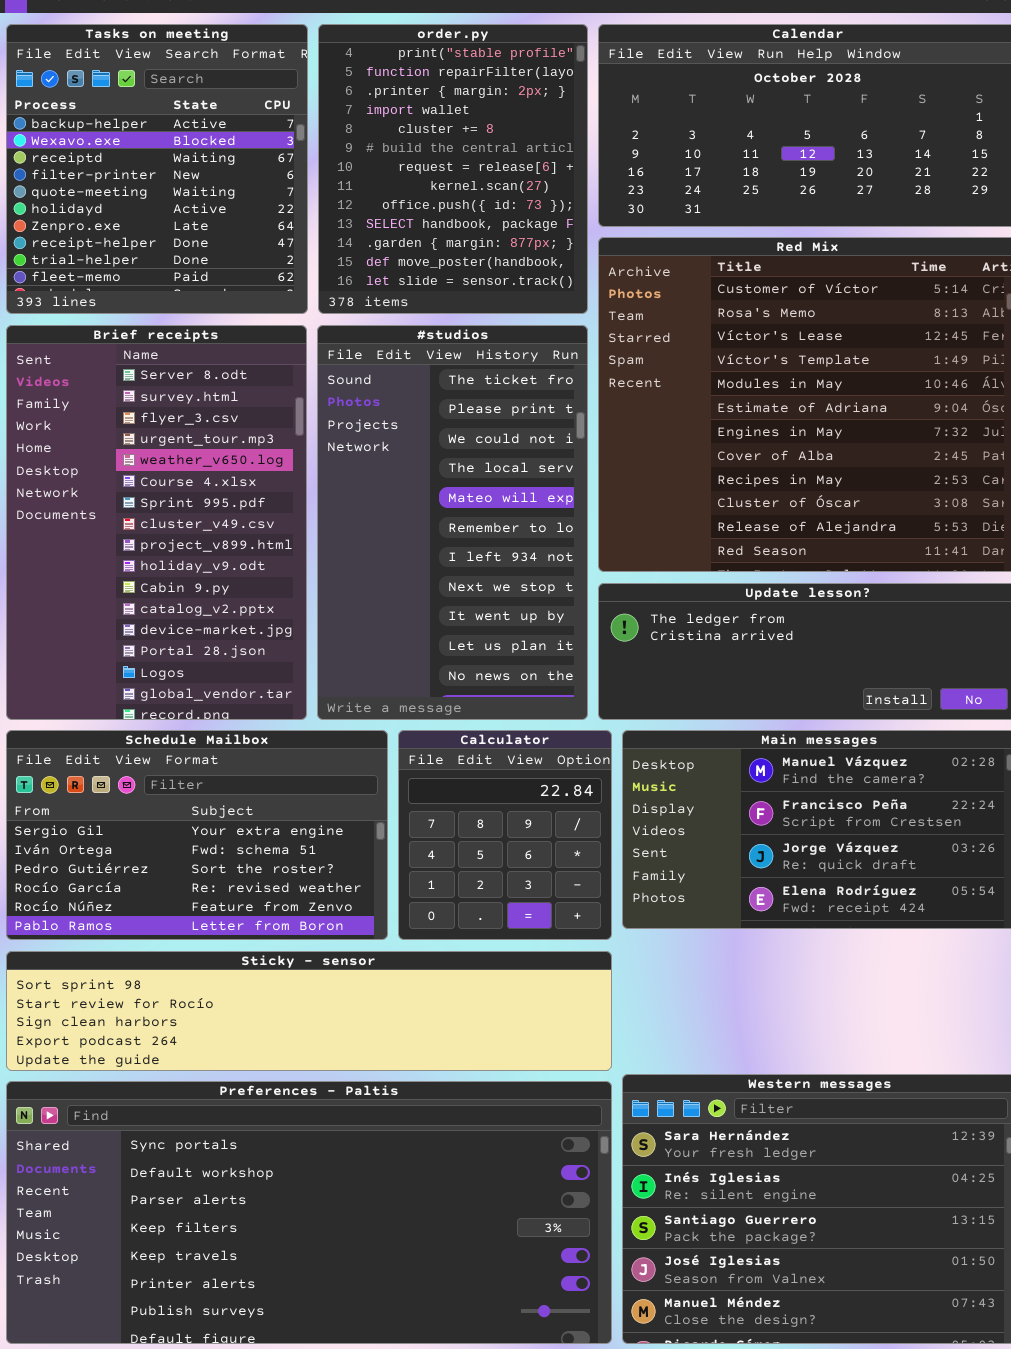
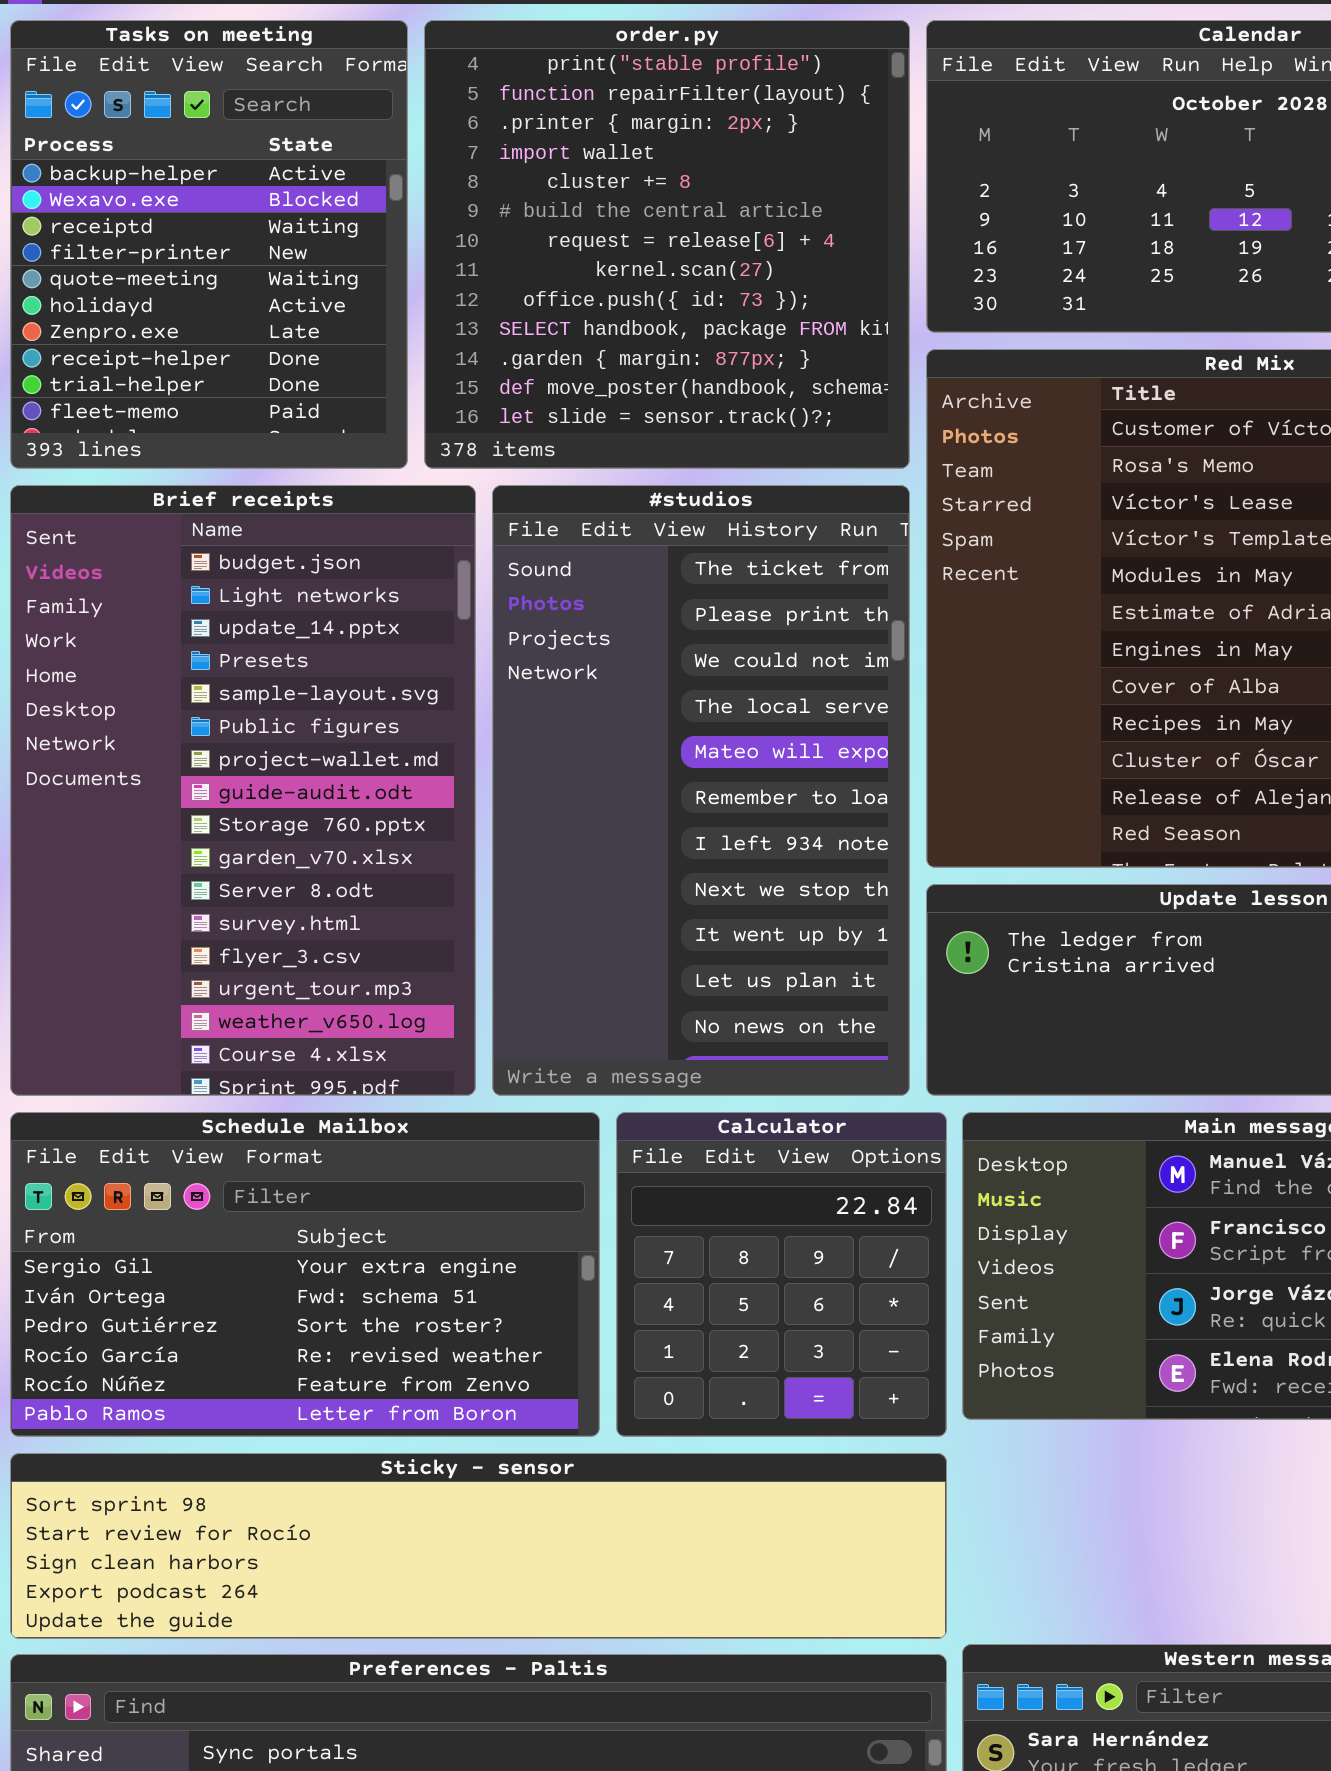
Tasks on meeting: [6,24,308,314] -> [10,20,408,469], resized
order.py: [318,24,588,314] -> [424,20,910,469], resized
Brief receipts: [6,325,307,720] -> [10,485,476,1096], scrolled up 10 rows

